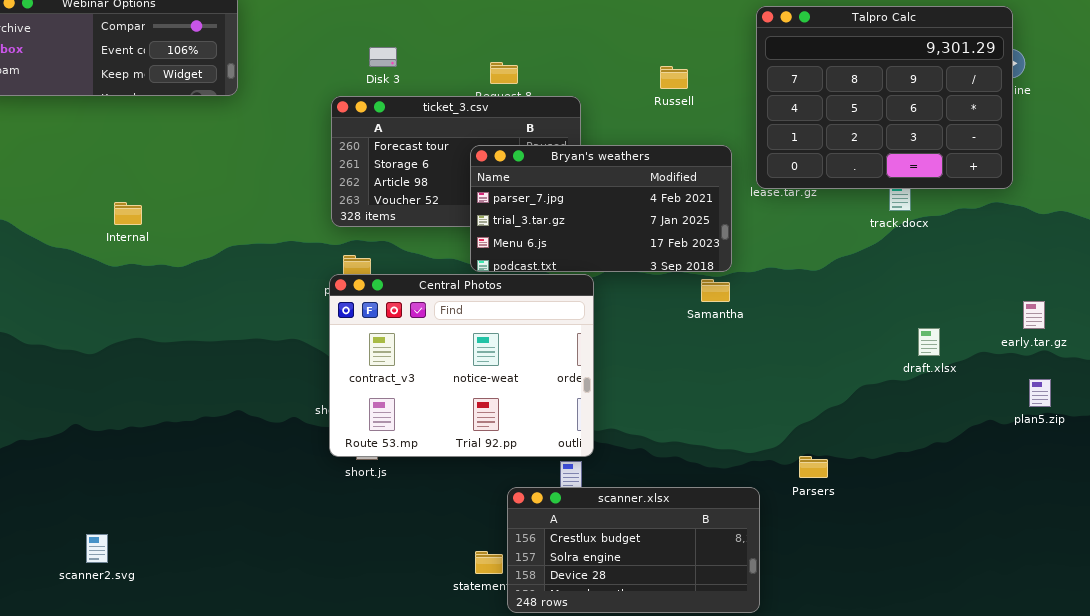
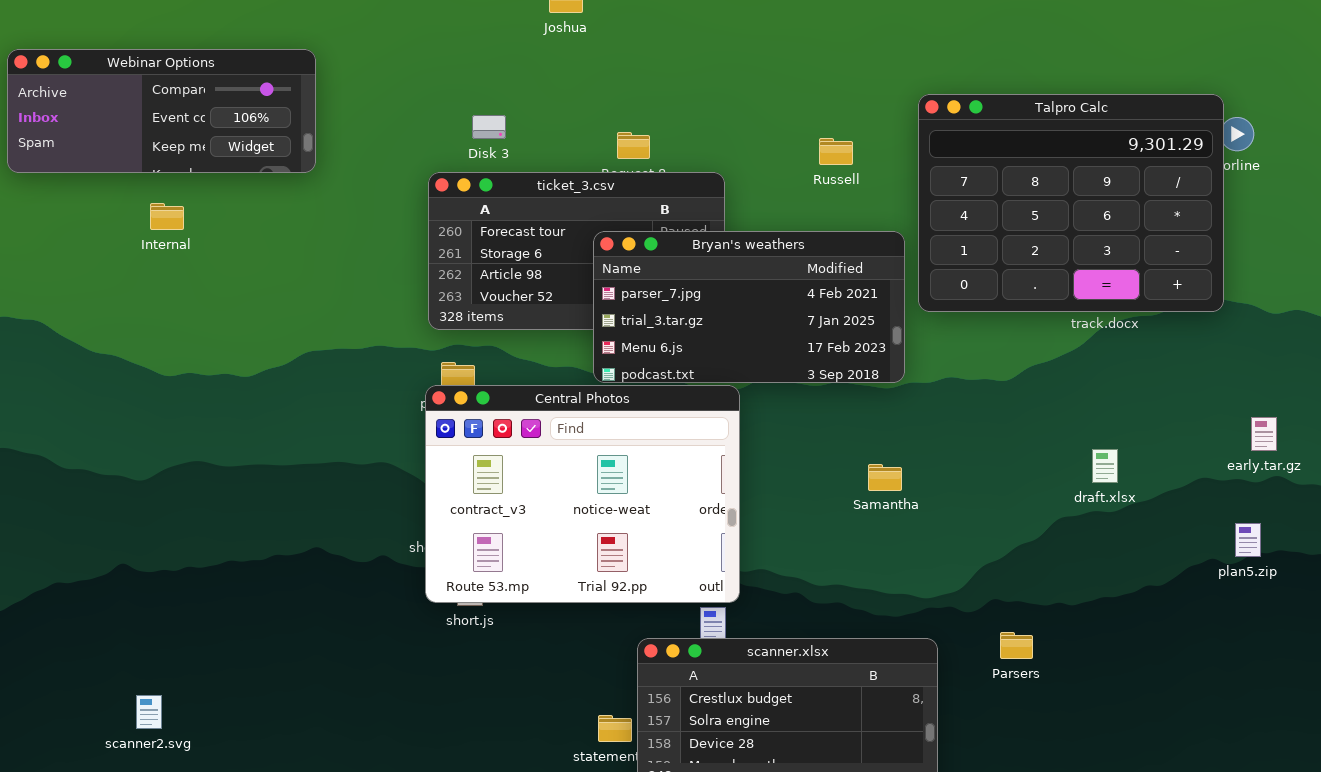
Talpro Calc: [756,6,1013,189] -> [918,94,1224,312], moved
Internal: [114,202,142,225] -> [150,203,184,230], moved
Samantha: [701,279,730,302] -> [868,464,902,491], moved
draft.xlsx: [918,328,940,356] -> [1092,449,1118,483], moved
plan5.zip: [1029,379,1051,407] -> [1235,523,1261,557], moved
Parsers: [799,456,828,478] -> [1000,632,1033,659], moved

